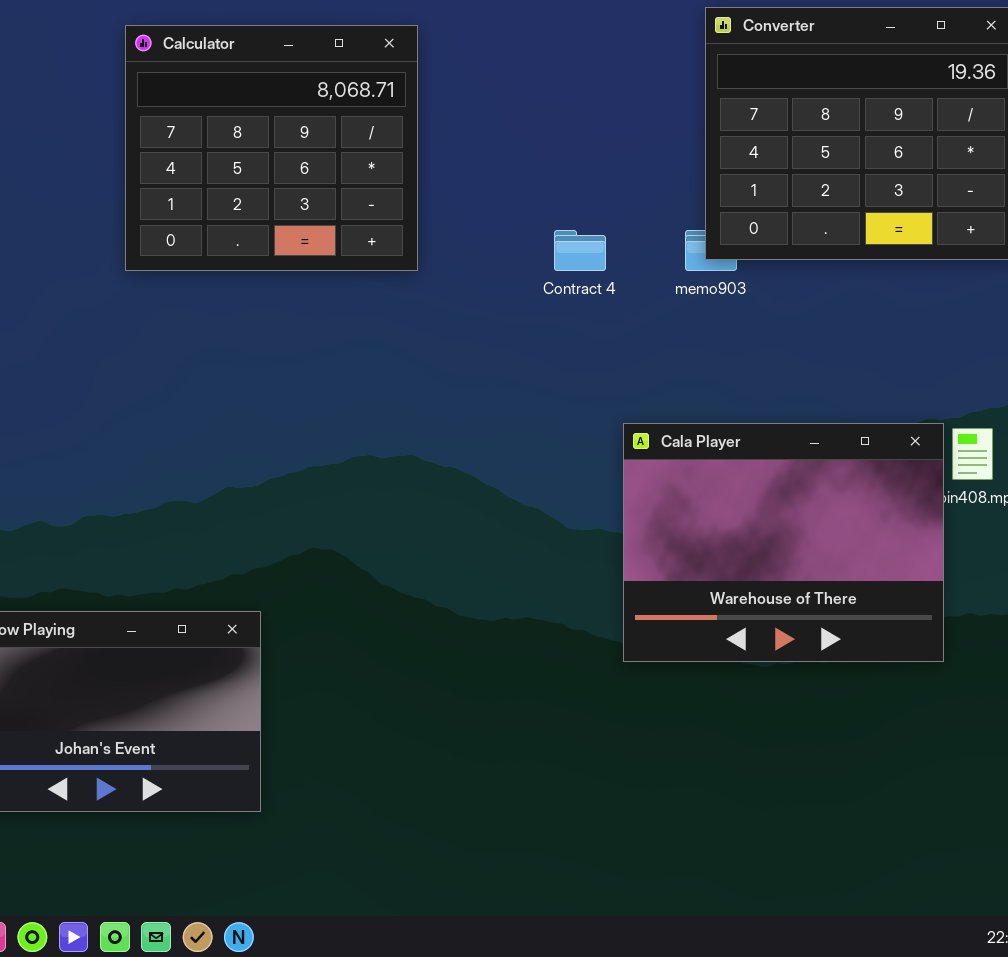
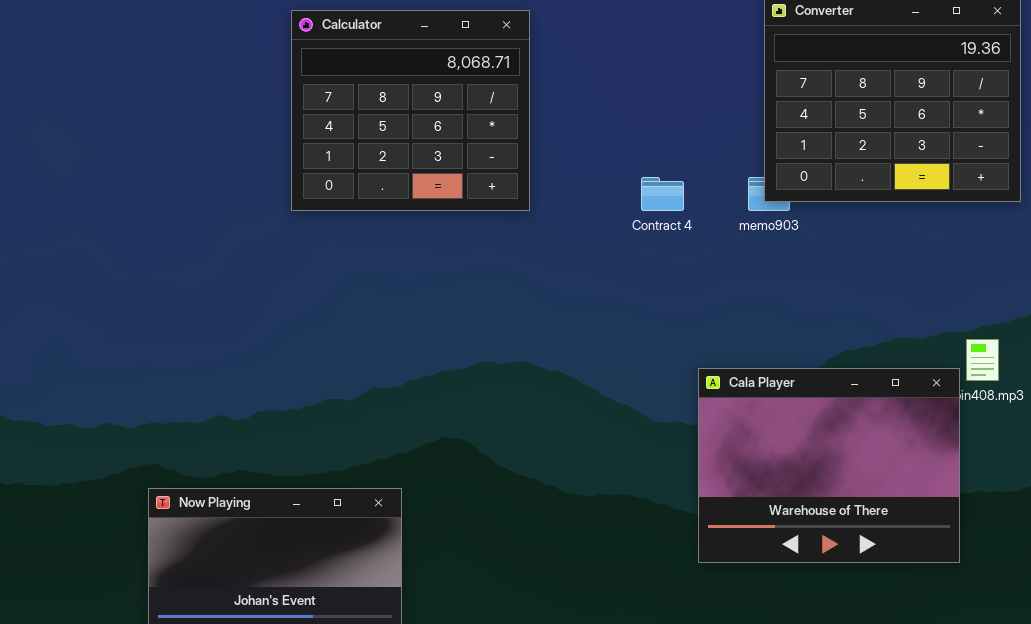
Cala Player: [623,423,944,662] -> [698,368,960,563], moved

